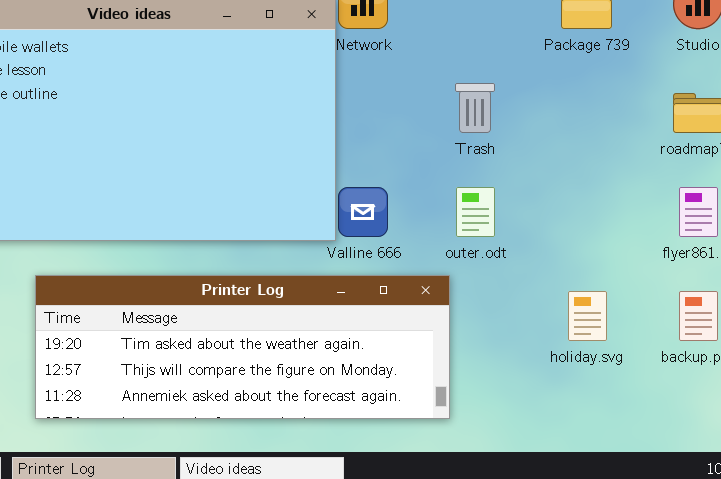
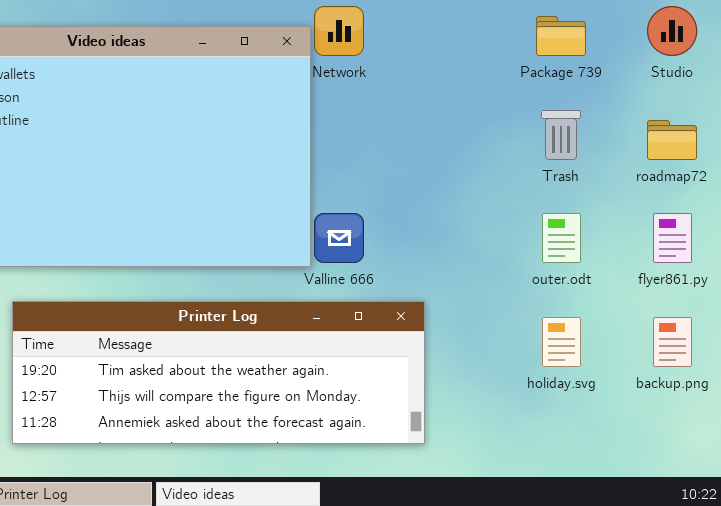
Trash: [455,83,495,133] -> [541,110,581,160], moved
outer.odt: [456,187,495,237] -> [542,213,581,263], moved

